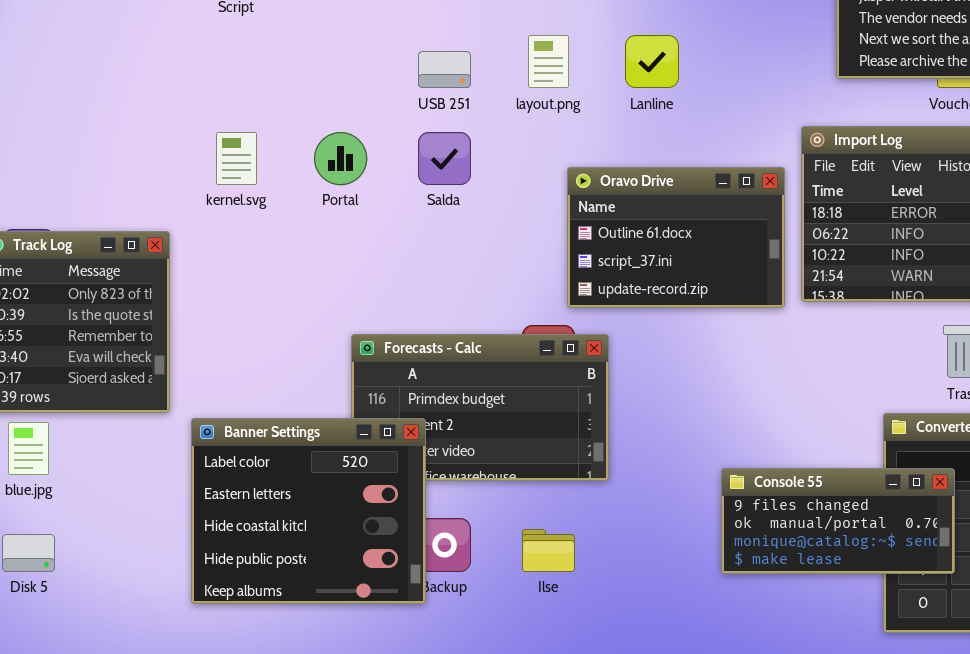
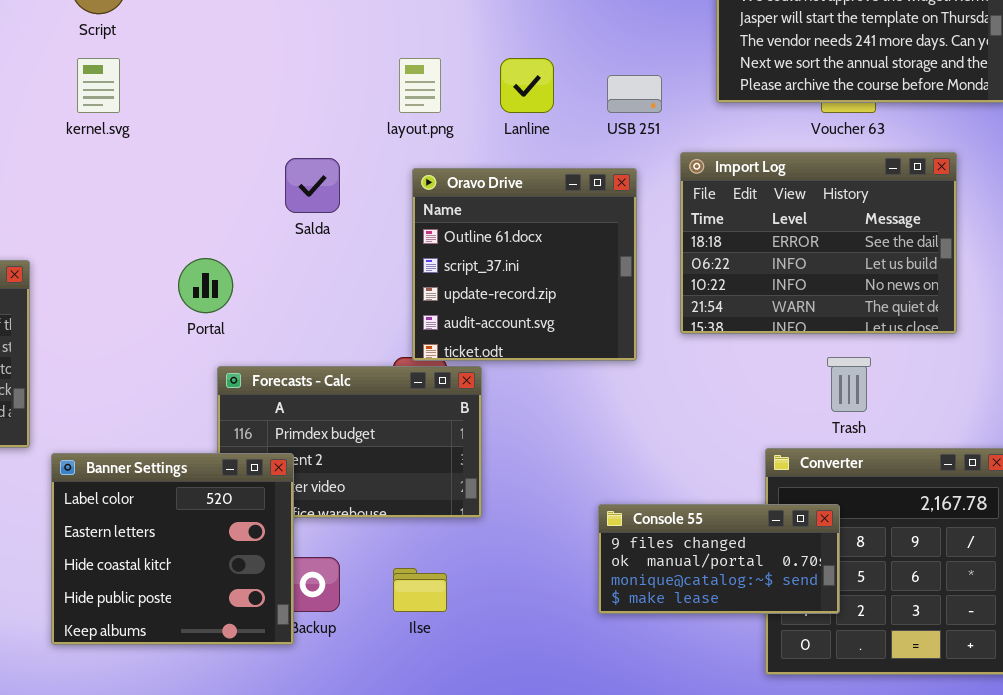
USB 251: [418,51,471,88] -> [607,75,662,113], moved
kernel.svg: [216,132,257,185] -> [77,58,120,113], moved
Portal: [314,132,367,185] -> [178,258,233,313], moved
Oravo Drive: [567,167,785,308] -> [412,168,637,361], moved, resized

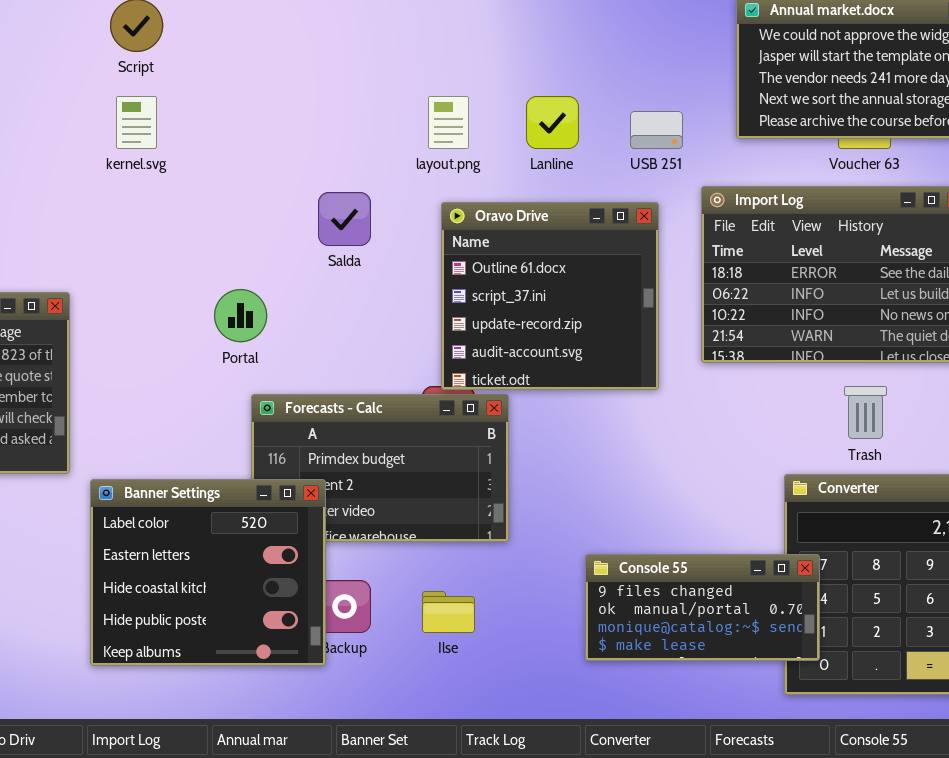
Console 55: [598,504,840,614] -> [585,554,820,661], moved

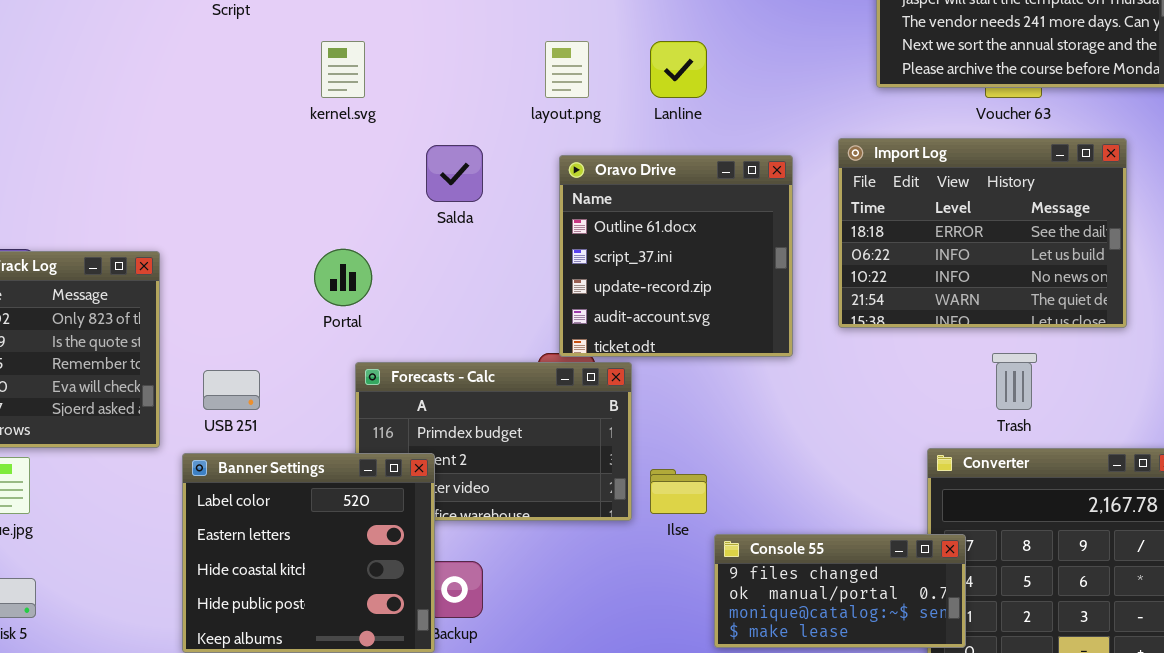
kernel.svg: [116,96,157,149] -> [321,41,365,98], moved
USB 251: [630,111,683,149] -> [203,370,260,410], moved
Ilse: [422,591,475,633] -> [650,469,707,514], moved

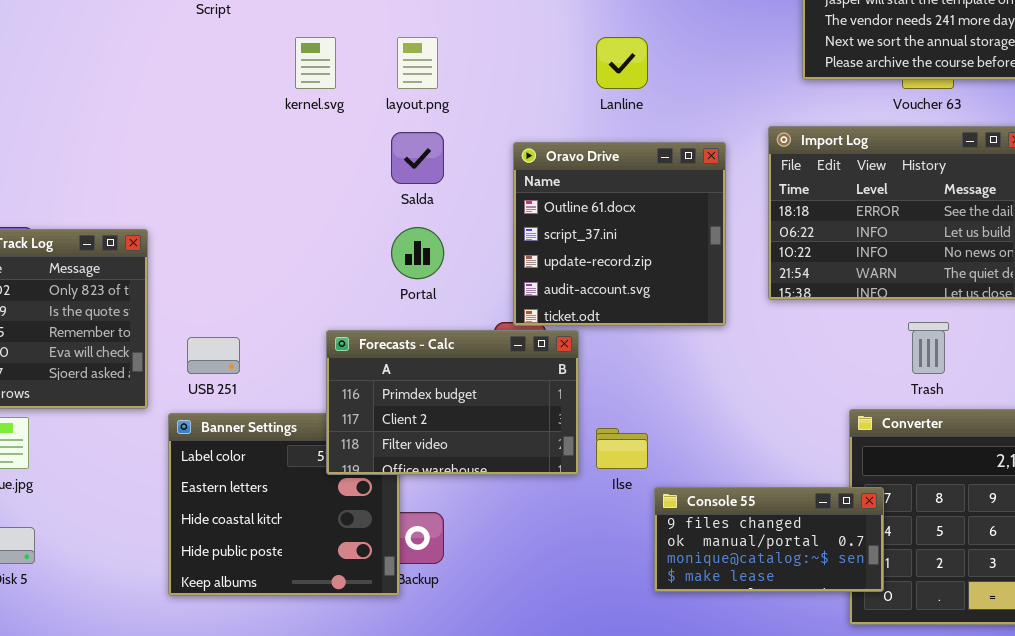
layout.png: [545,41,589,98] -> [397,37,438,89], moved
Portal: [314,249,372,306] -> [391,227,444,279], moved
Forecasts - Calc: [355,362,632,521] -> [326,330,579,475], raised

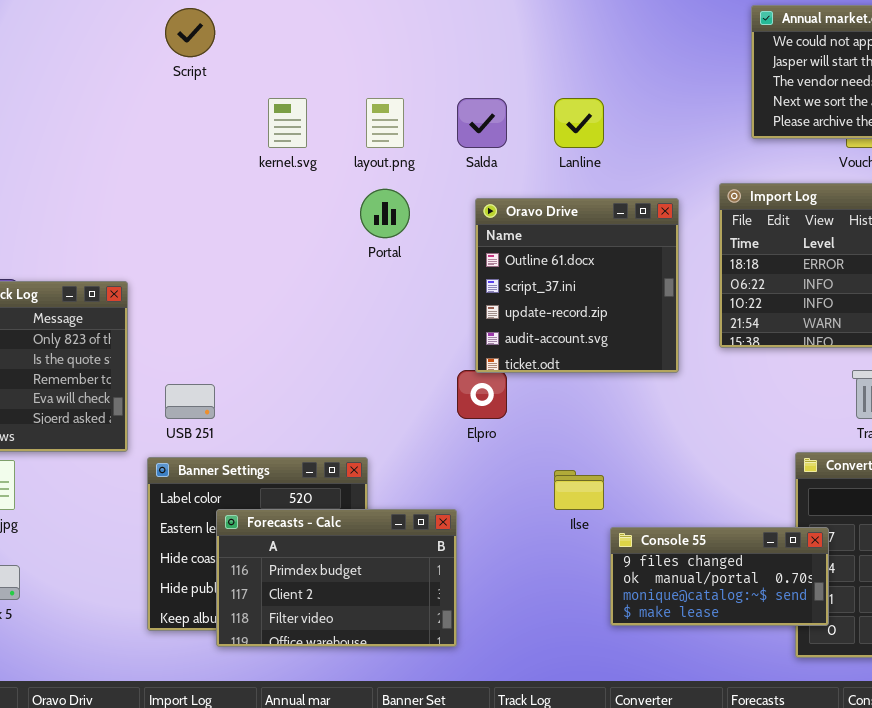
Salda: [391,132,444,184] -> [457,98,507,148], moved
Portal: [391,227,444,279] -> [360,189,410,238], moved
Forecasts - Calc: [326,330,579,475] -> [216,509,457,647], moved

